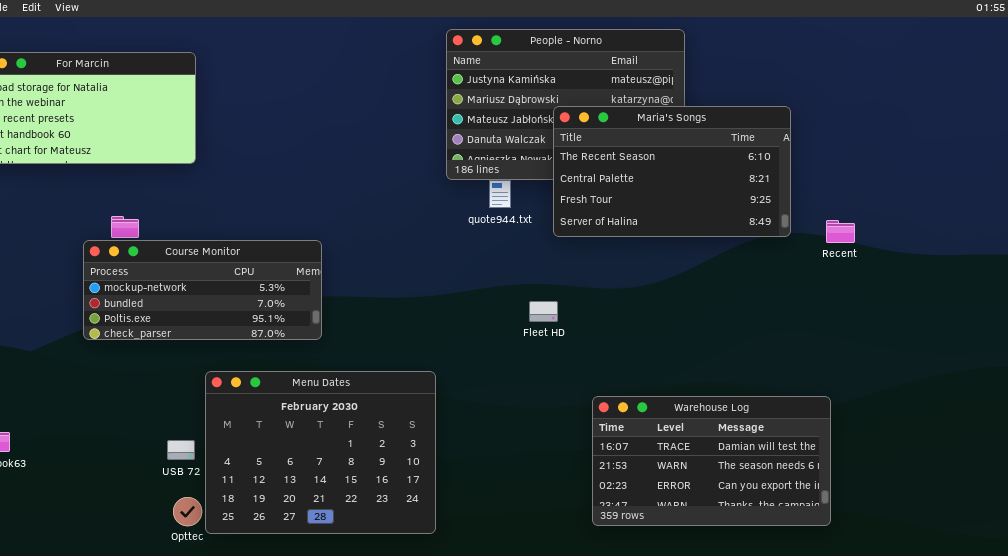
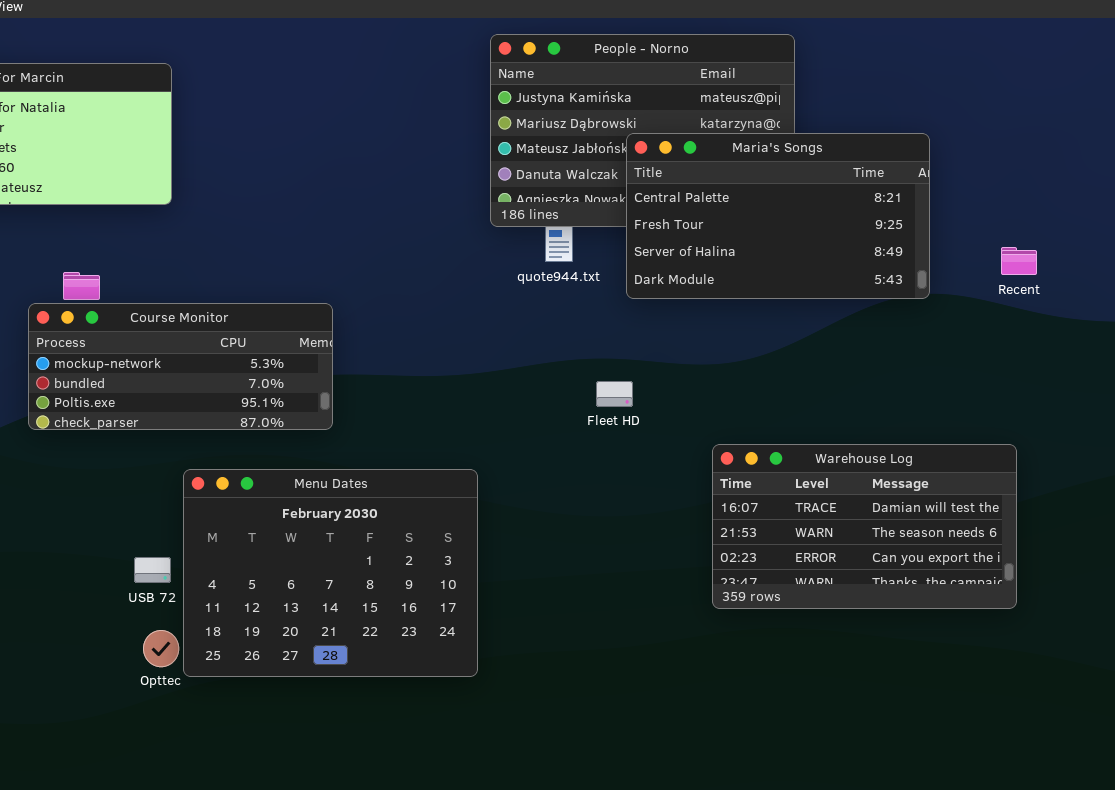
Maria's Songs: [553,106,791,237] -> [626,133,930,299], scrolled down 1 row
Recent: [826,220,855,243] -> [1001,247,1037,275], moved
Warehouse Log: [592,396,831,526] -> [712,444,1017,609], moved

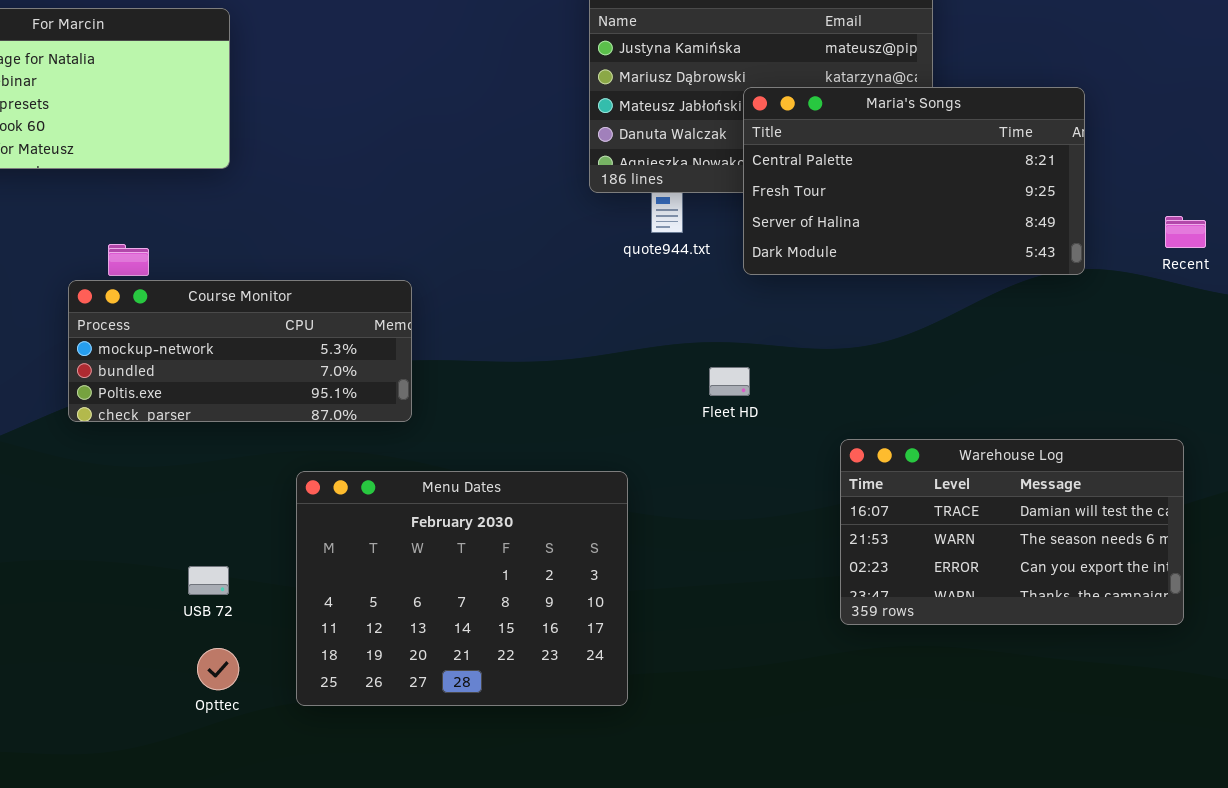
Menu Dates: [183,469,478,677] -> [296,471,628,706], moved

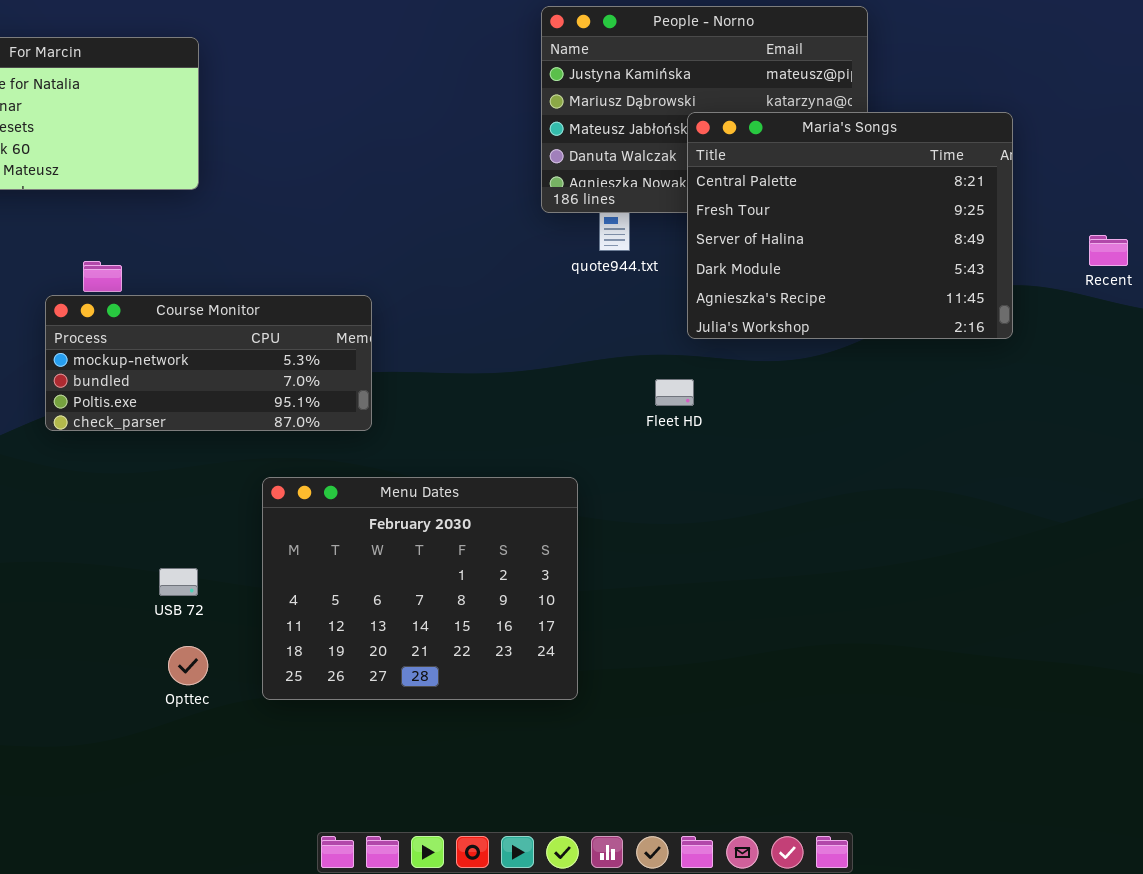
Maria's Songs: [743,87,1085,275] -> [687,112,1013,339], resized
Warehouse Log: [840,439,1184,625] -> none, closed

